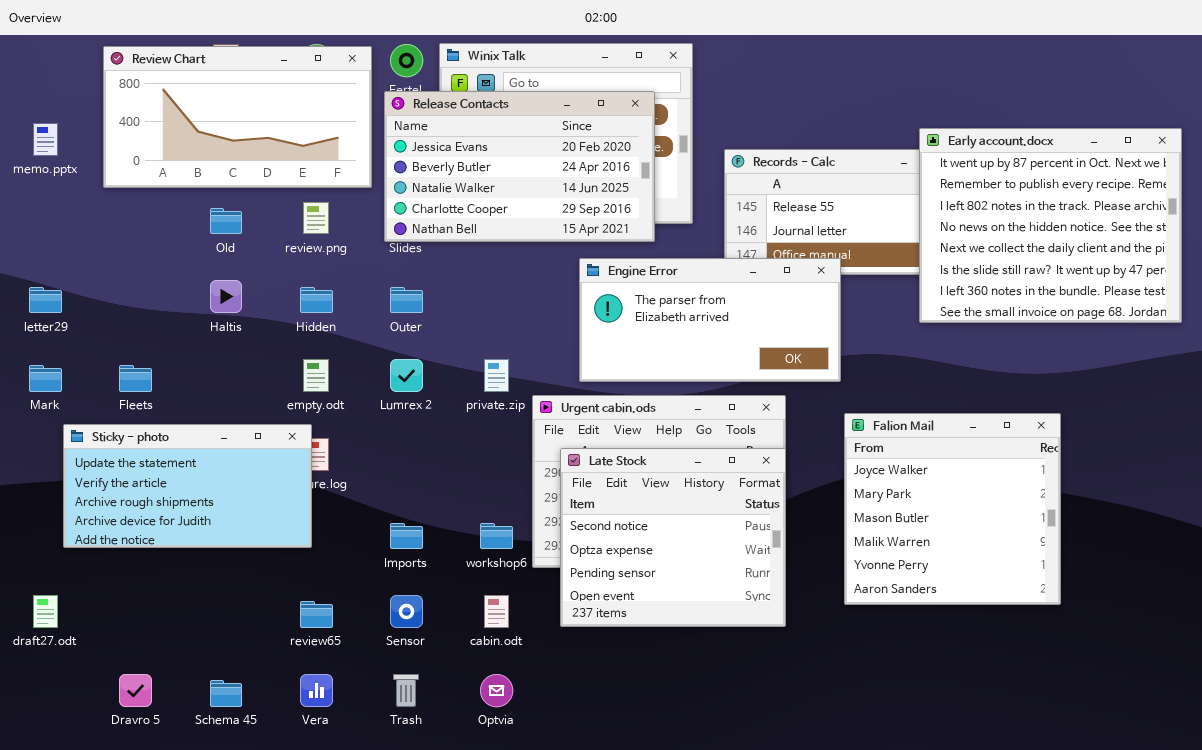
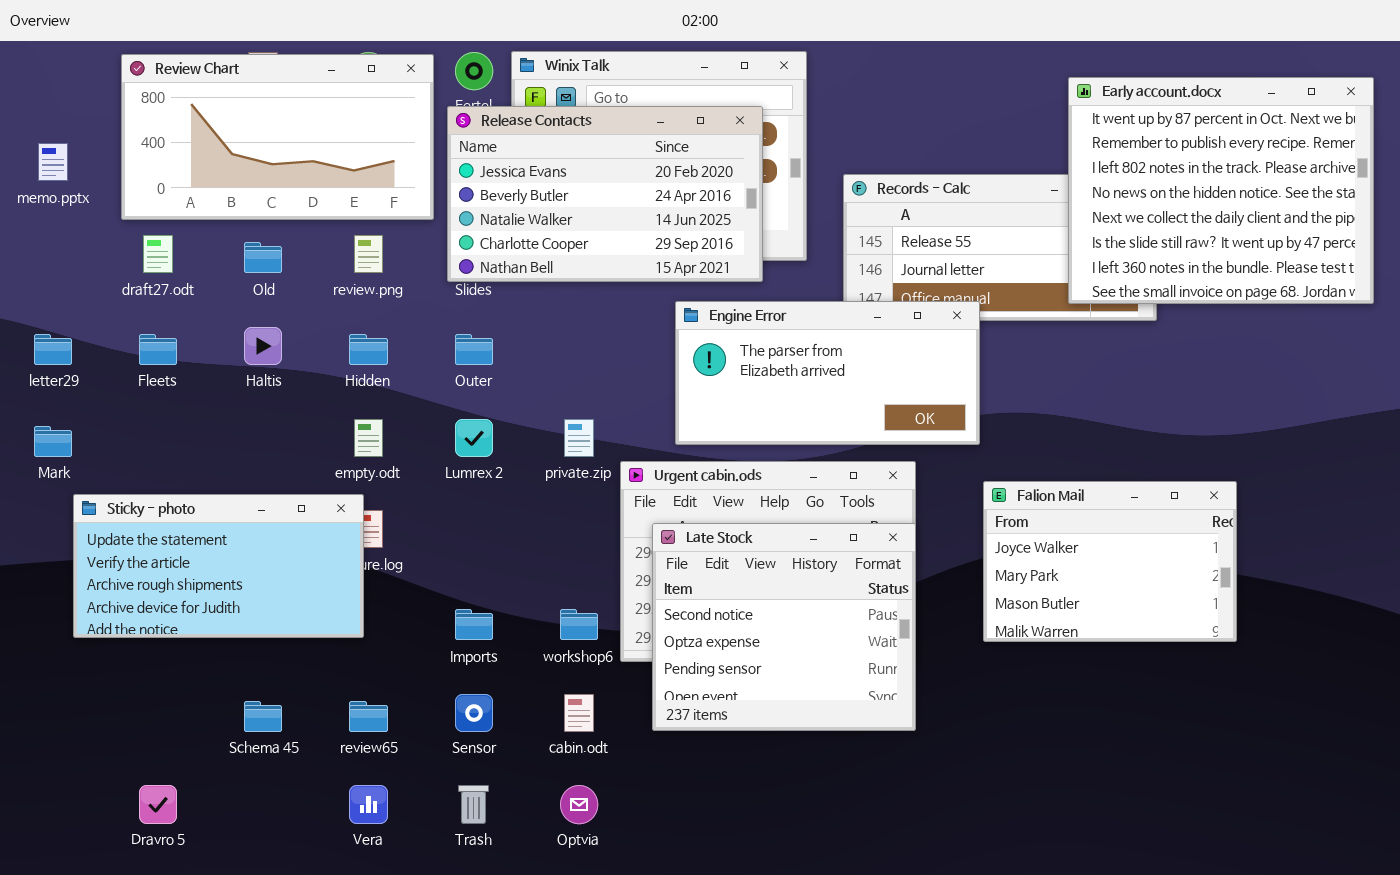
Early account.docx: [919,128,1182,323] -> [1068,77,1374,304], moved
Fleets: [119,365,152,392] -> [139,334,177,365], moved
Falion Mail: [844,413,1061,605] -> [983,481,1237,642], resized
draft27.odt: [33,595,58,628] -> [143,235,173,273], moved
Schema 45: [210,680,242,707] -> [244,701,282,732], moved

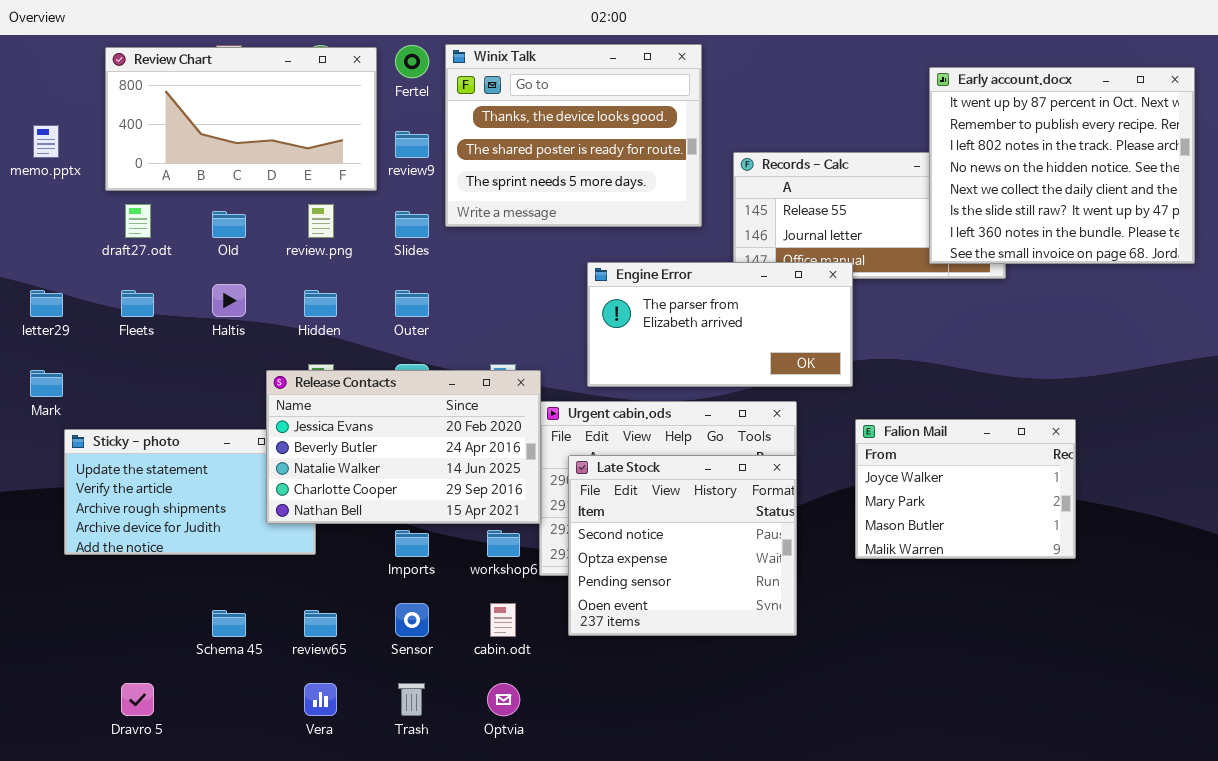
Release Contacts: [447,106,763,282] -> [266,370,541,524], moved

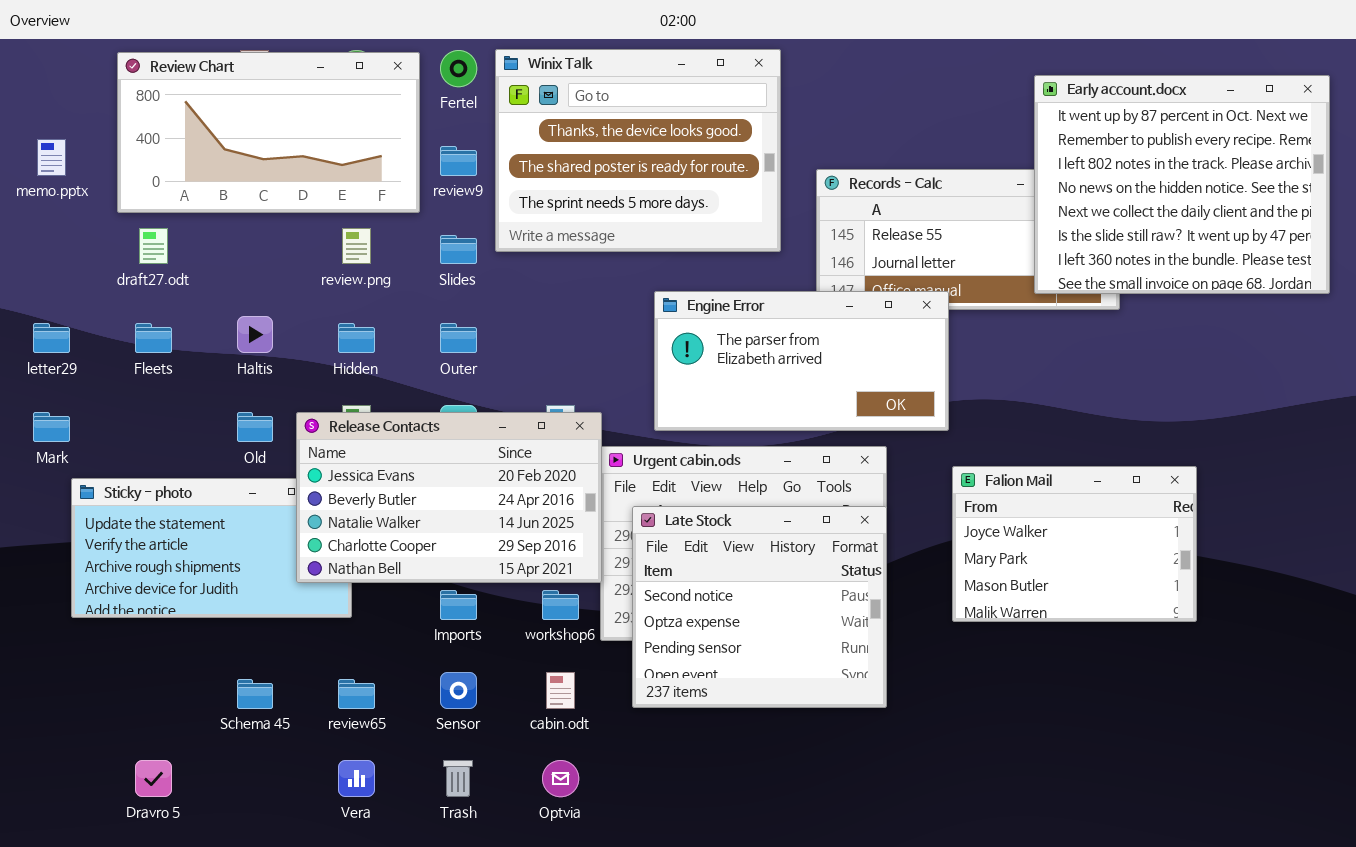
Old: [212,211,246,238] -> [237,412,273,442], moved

